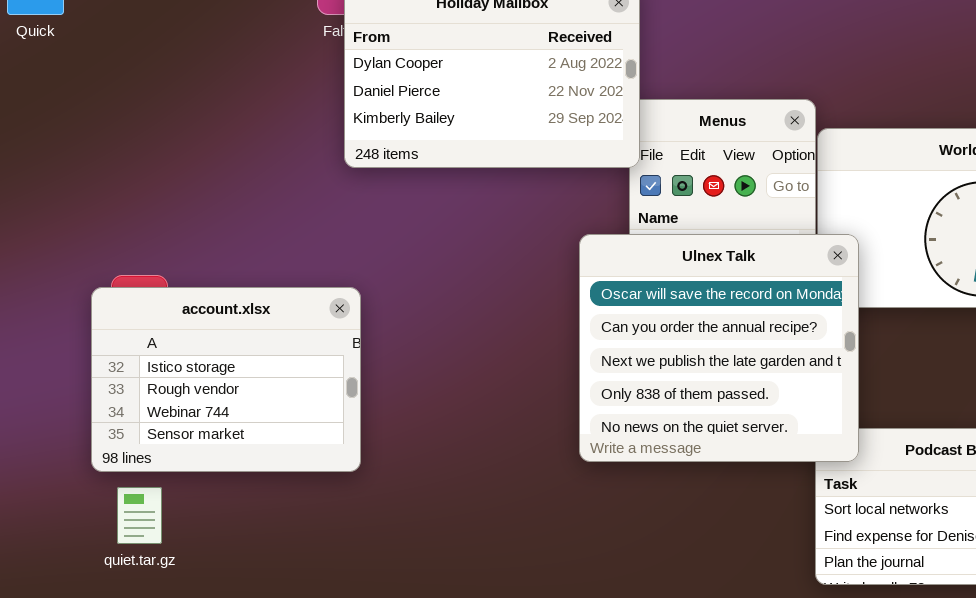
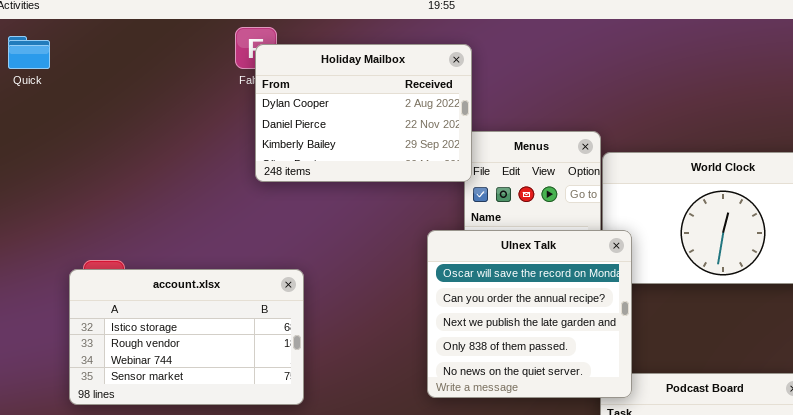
account.xlsx: [91,287,361,472] -> [69,269,304,405], resized

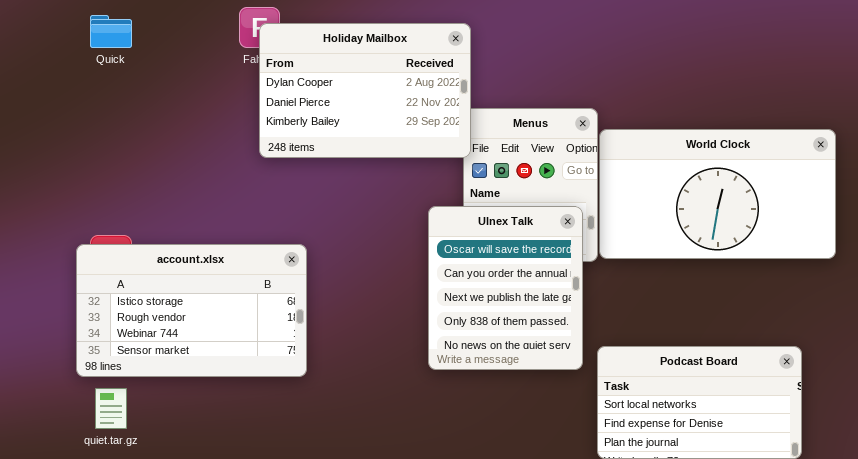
Quick: [8,36,50,69] -> [90,15,132,48], moved
Ulnex Talk: [427,230,632,398] -> [428,206,583,370], resized

